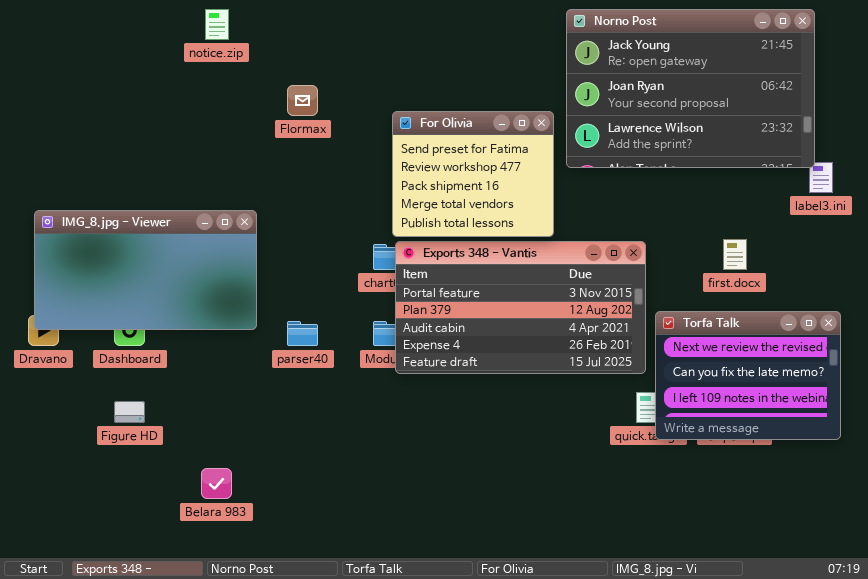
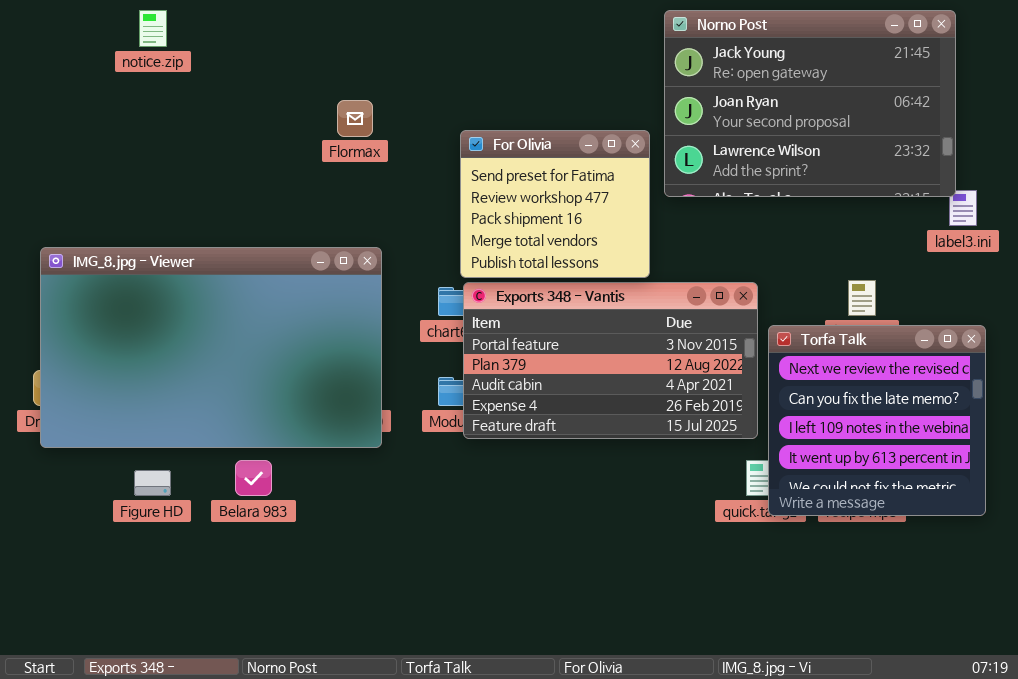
notice.zip: [205,9,229,40] -> [139,10,167,47], moved
IMG_8.jpg - Viewer: [34,210,257,330] -> [40,247,382,448], resized
Torfa Talk: [655,311,841,440] -> [768,325,986,516], resized
Belara 983: [201,468,232,499] -> [235,460,272,496], moved

